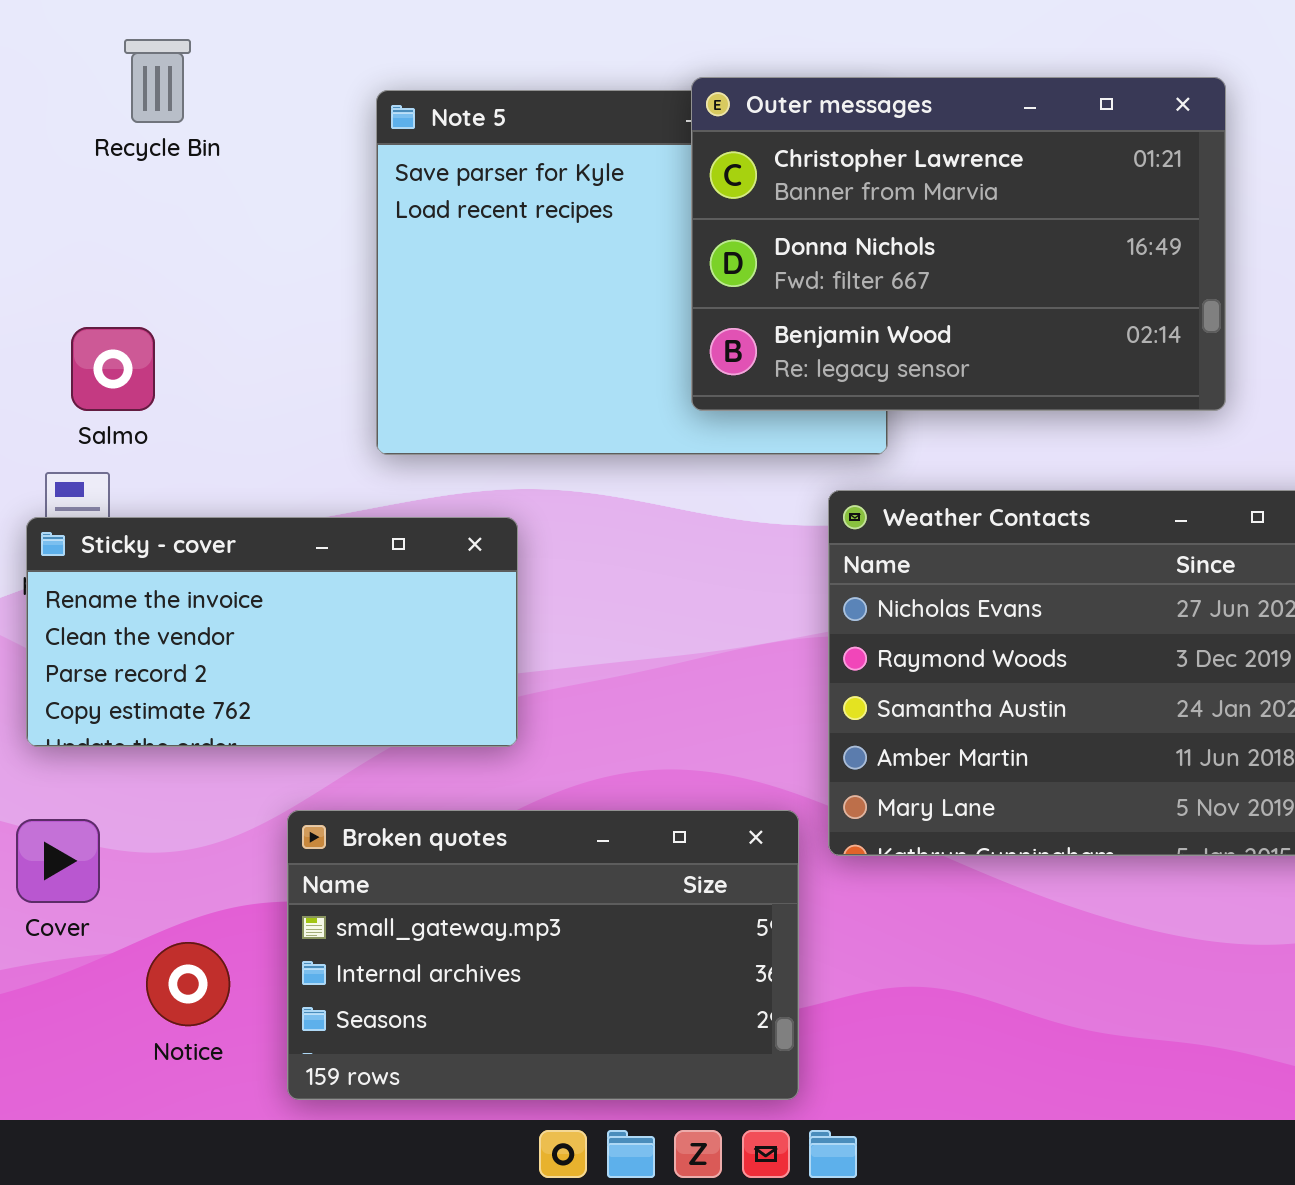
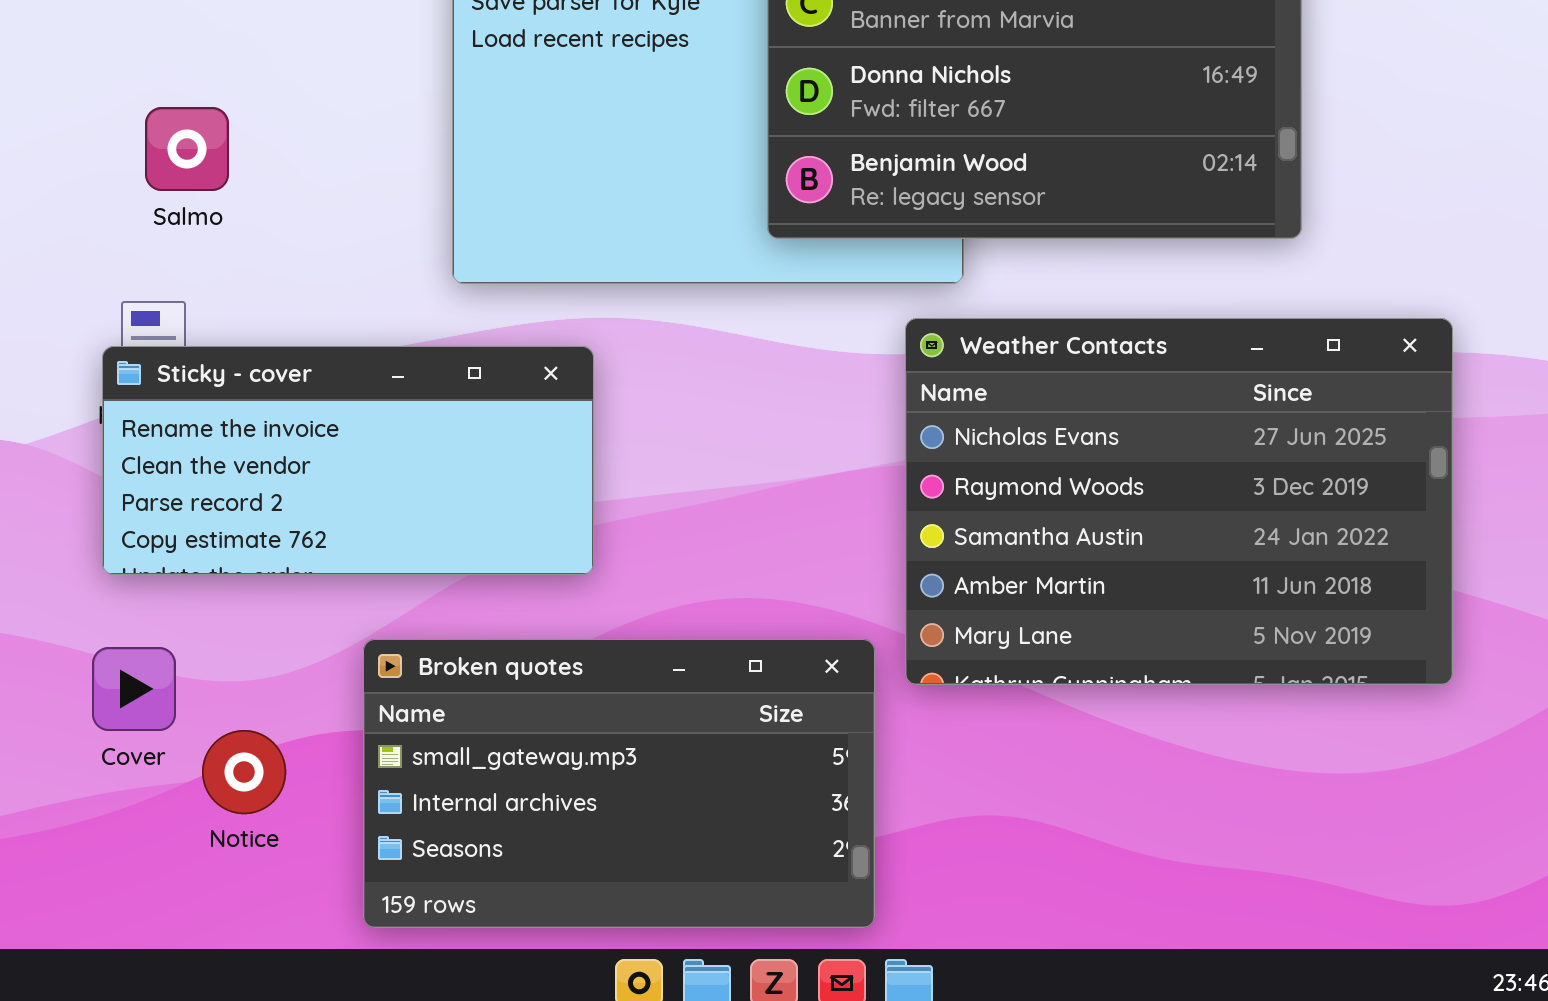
Salmo: [71,327,155,411] -> [145,107,229,191], moved
Notice: [146,942,230,1026] -> [202,730,286,814], moved

